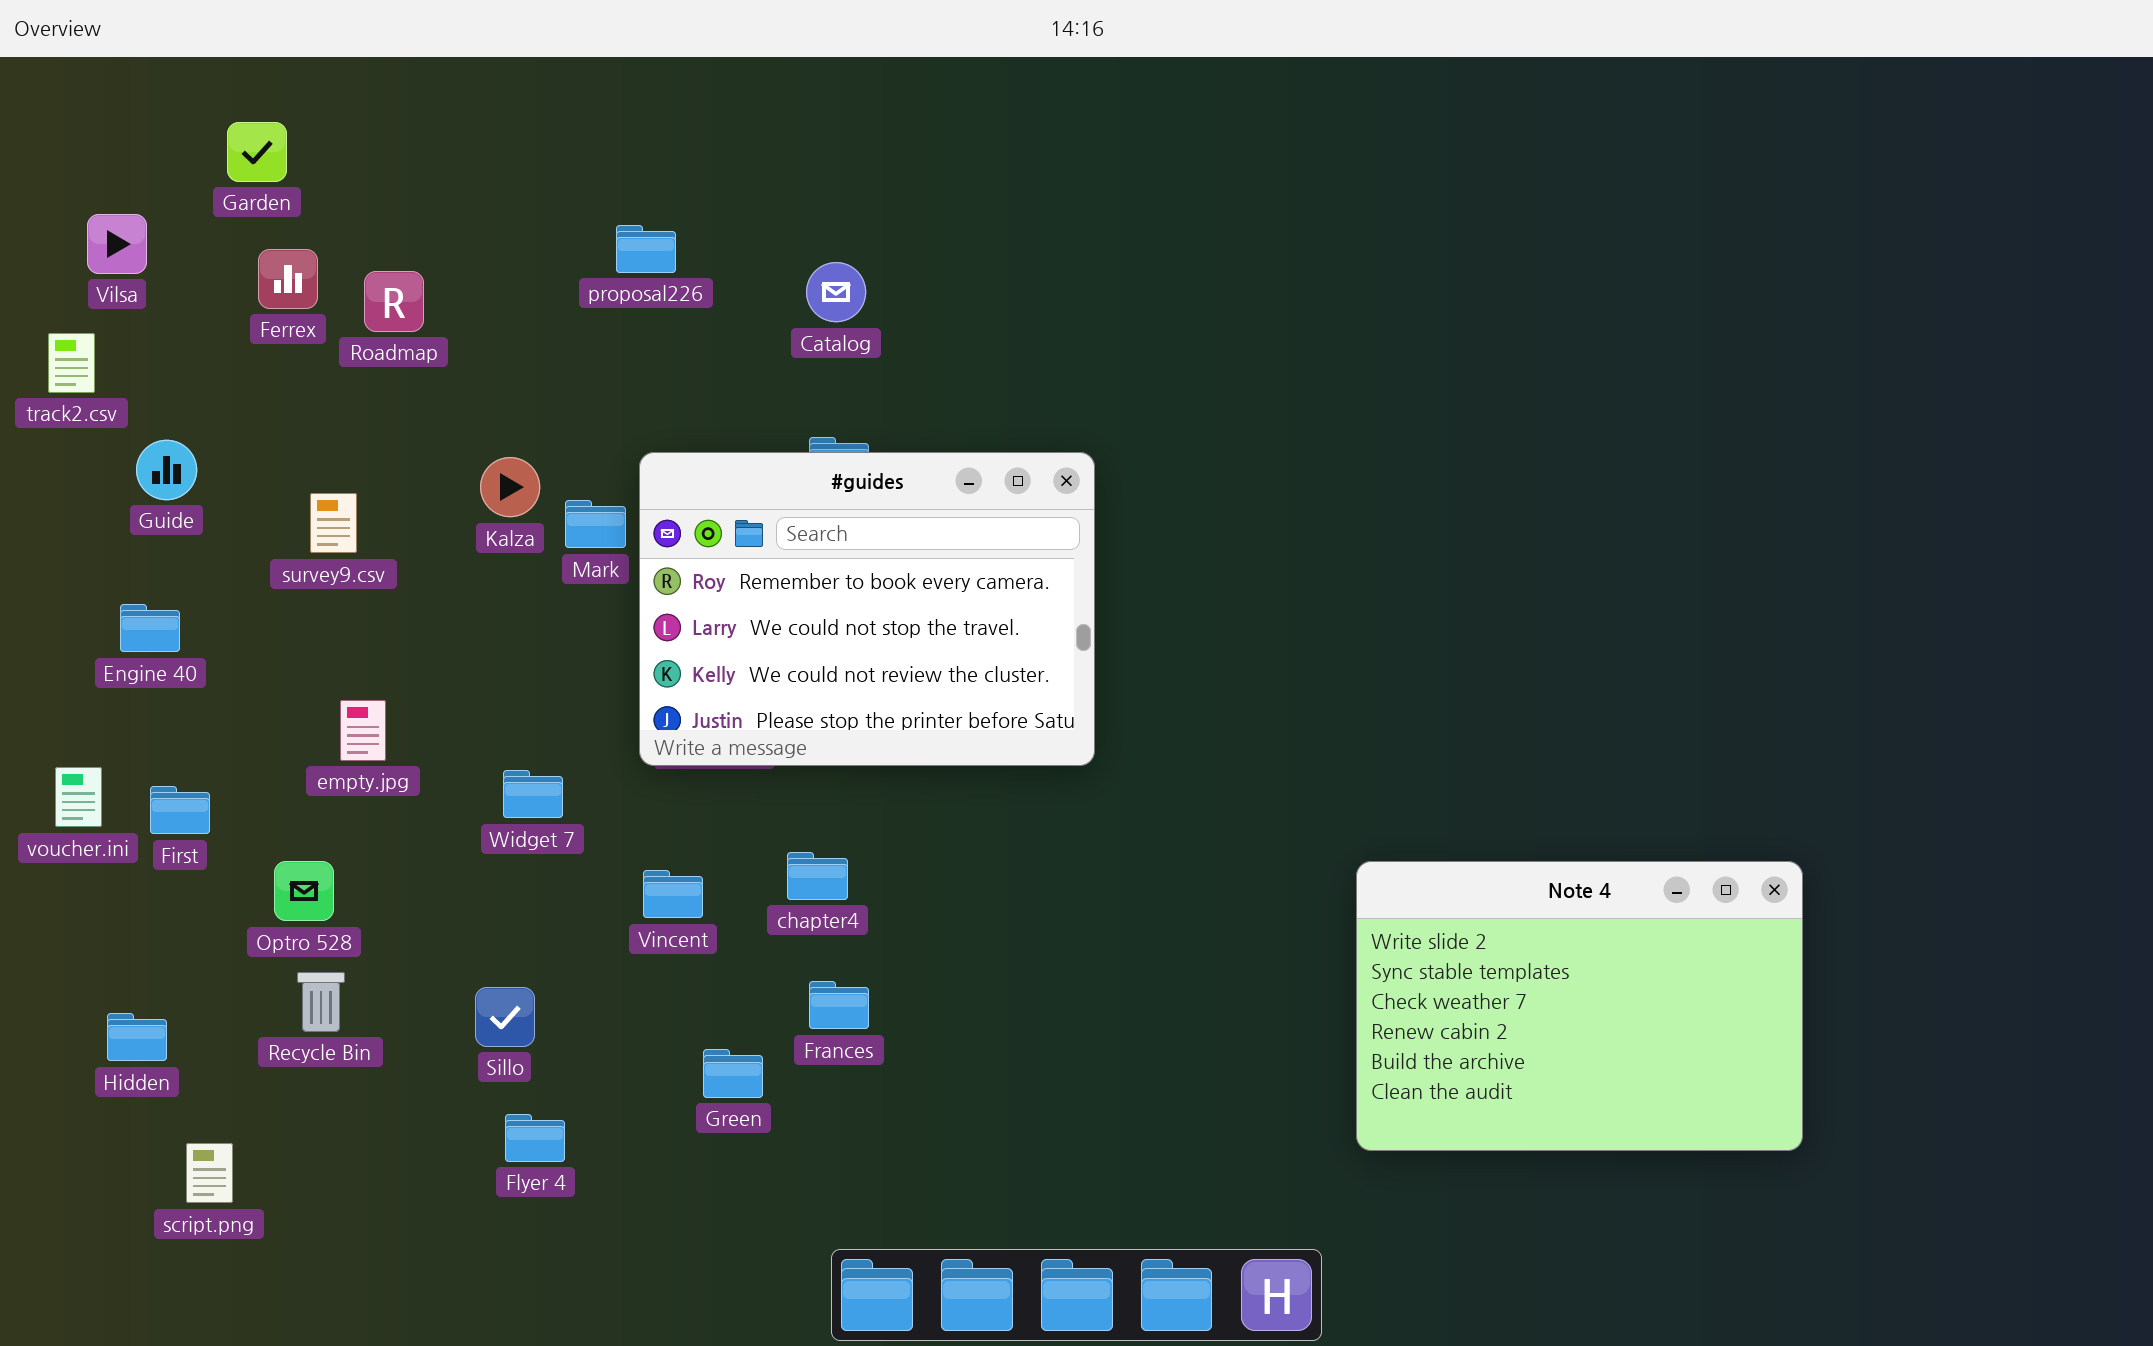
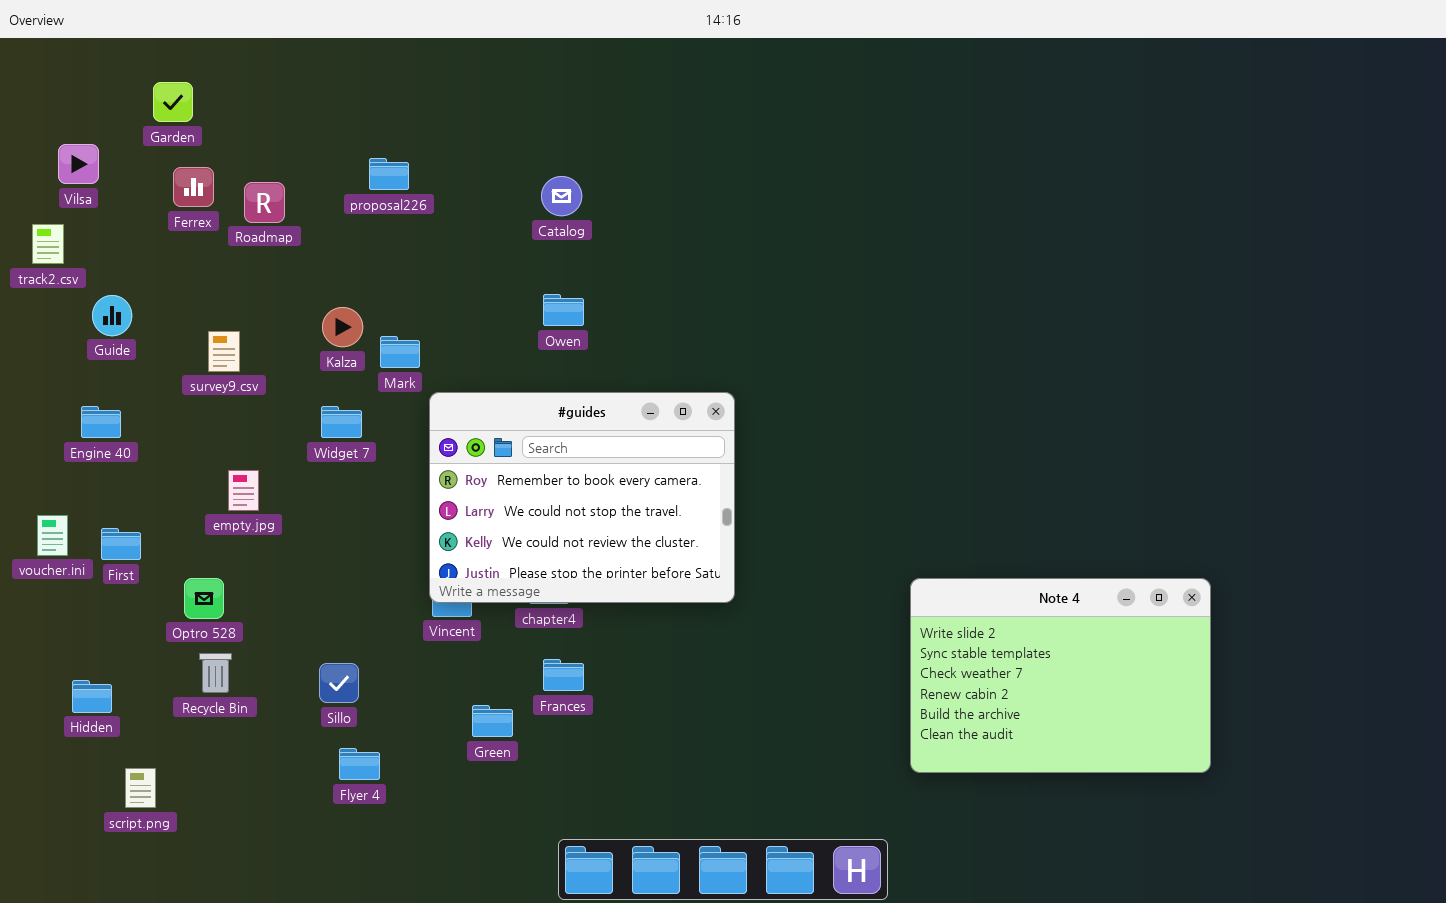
proposal226: [616,225,676,273] -> [369,158,409,190], moved
#guides: [639,452,1095,766] -> [429,392,735,603], moved
Widget 7: [503,770,563,818] -> [321,406,362,438], moved

